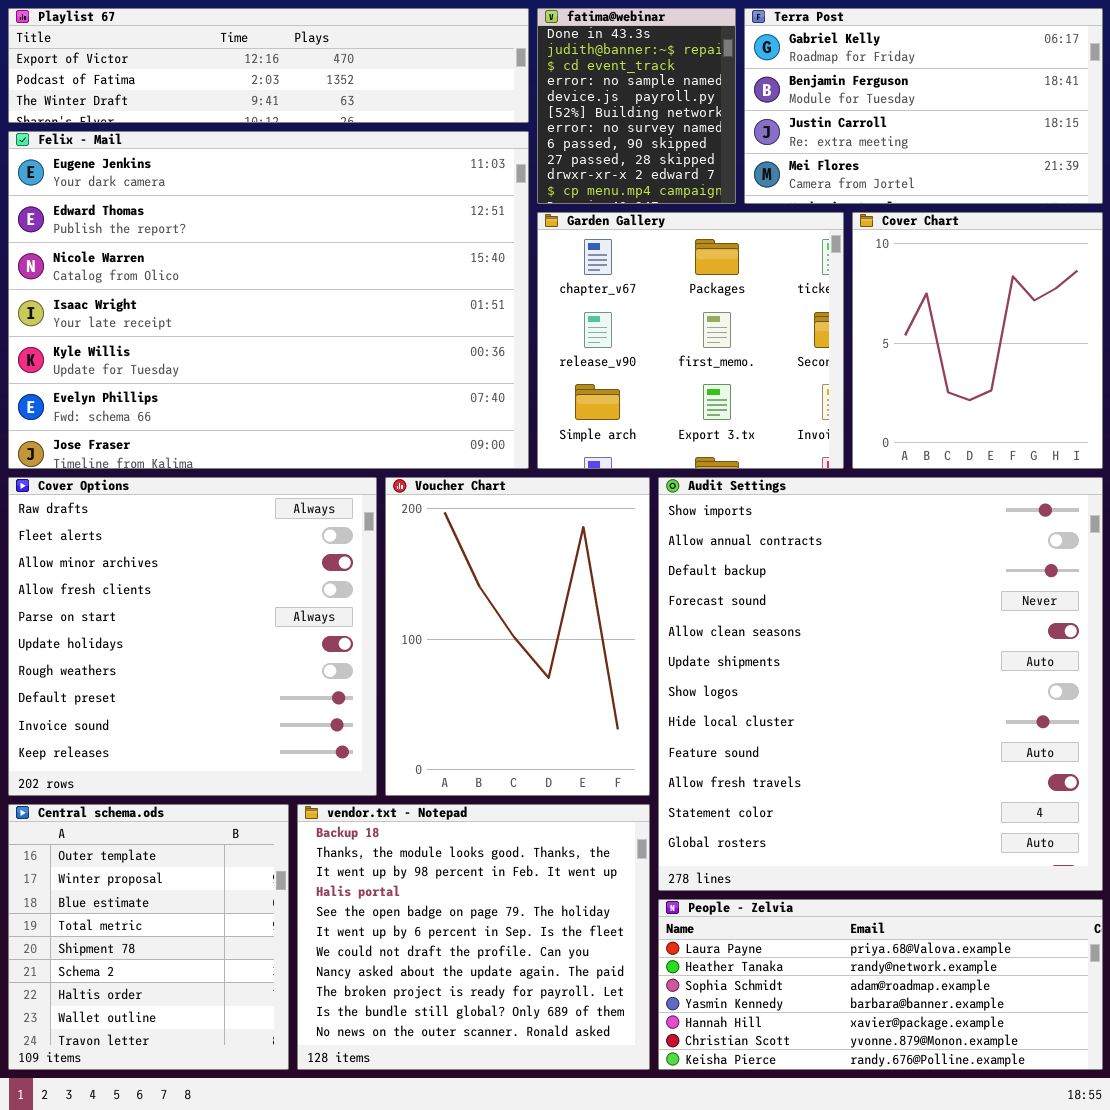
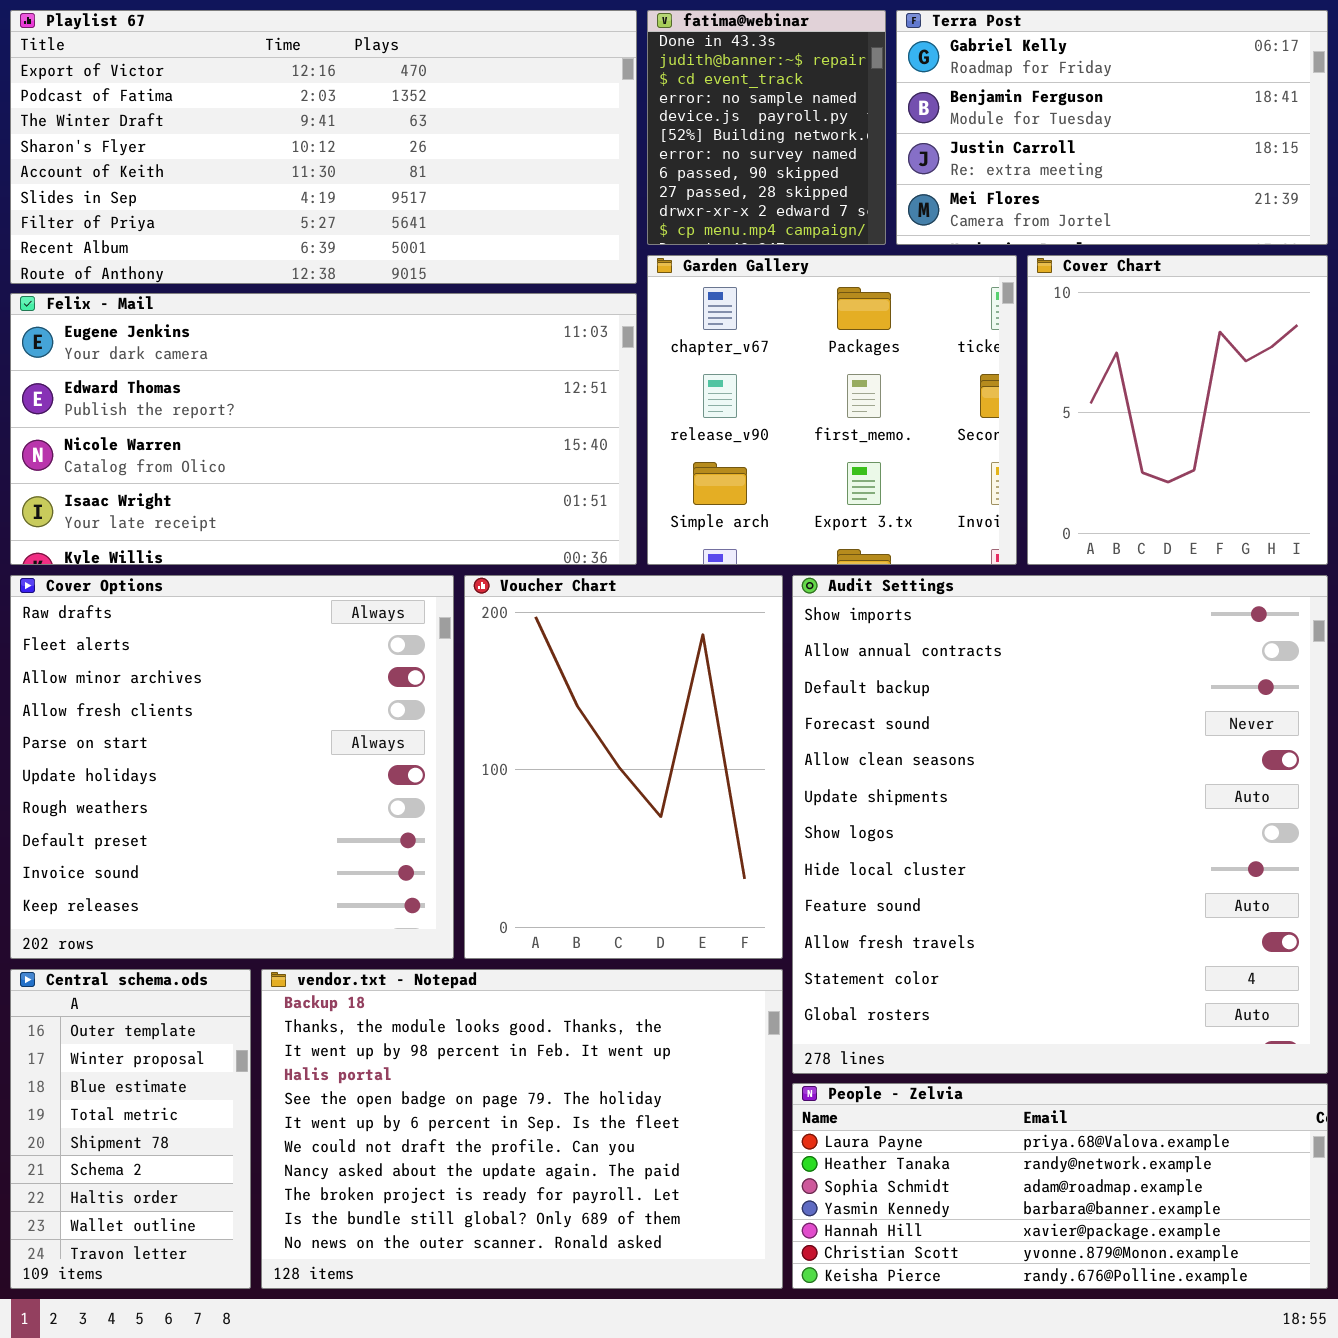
Playlist 67: [8,8,529,123] -> [10,10,637,284], resized
Felix - Mail: [8,131,529,469] -> [10,293,637,565], resized
Central schema.ods: [8,804,289,1070] -> [10,969,251,1289], resized
vendor.txt - Notepad: [297,804,650,1070] -> [261,969,783,1289], resized

